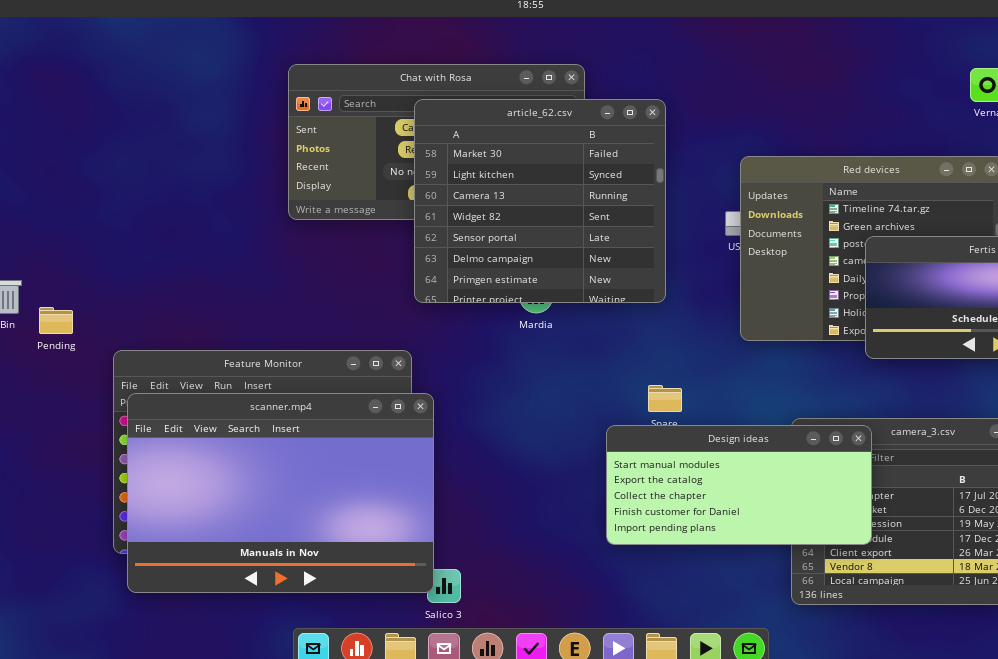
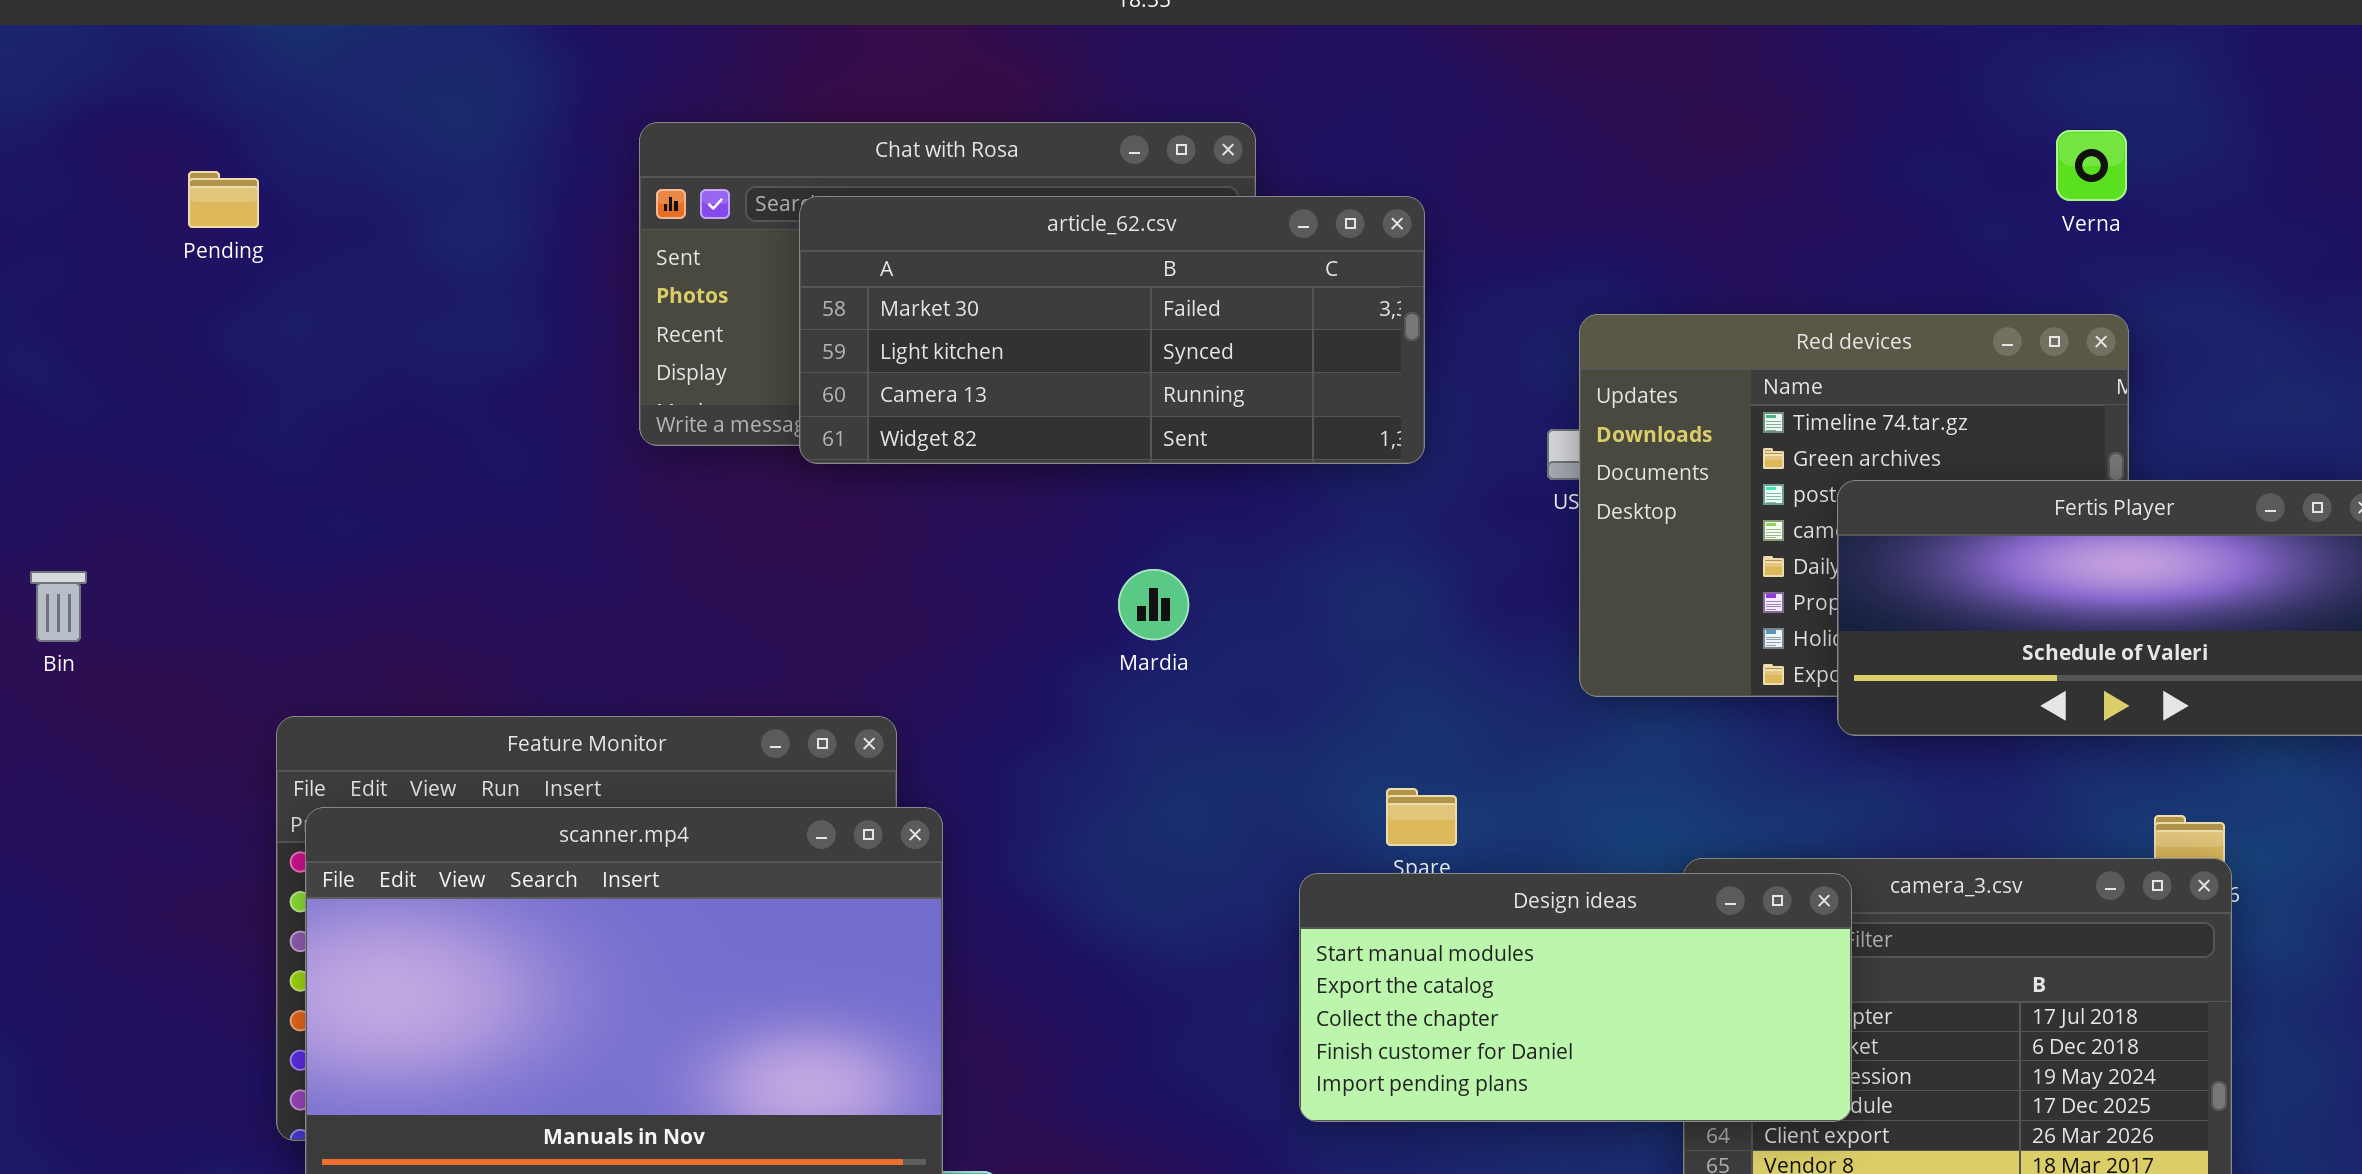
article_62.csv: [414,99,666,303] -> [799,196,1425,464], resized
Pending: [39,307,73,334] -> [188,171,259,228], moved

